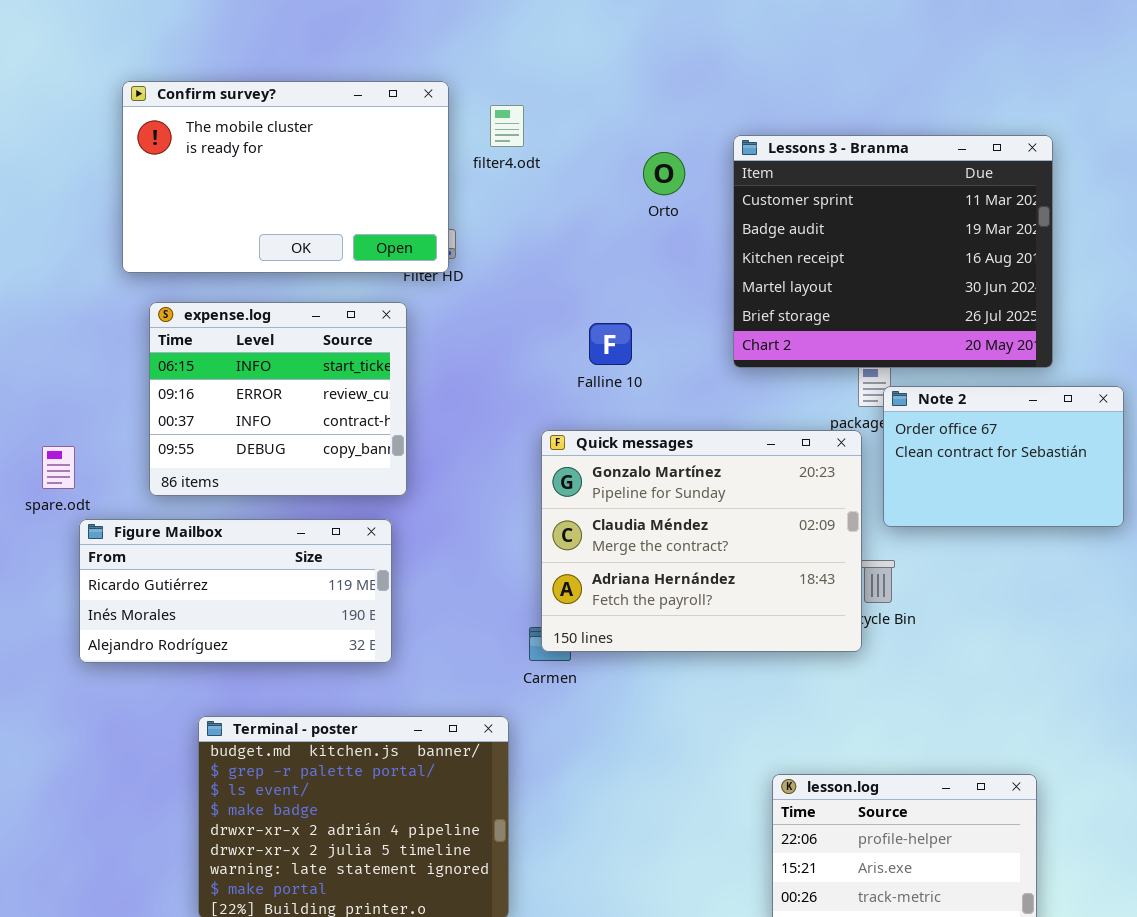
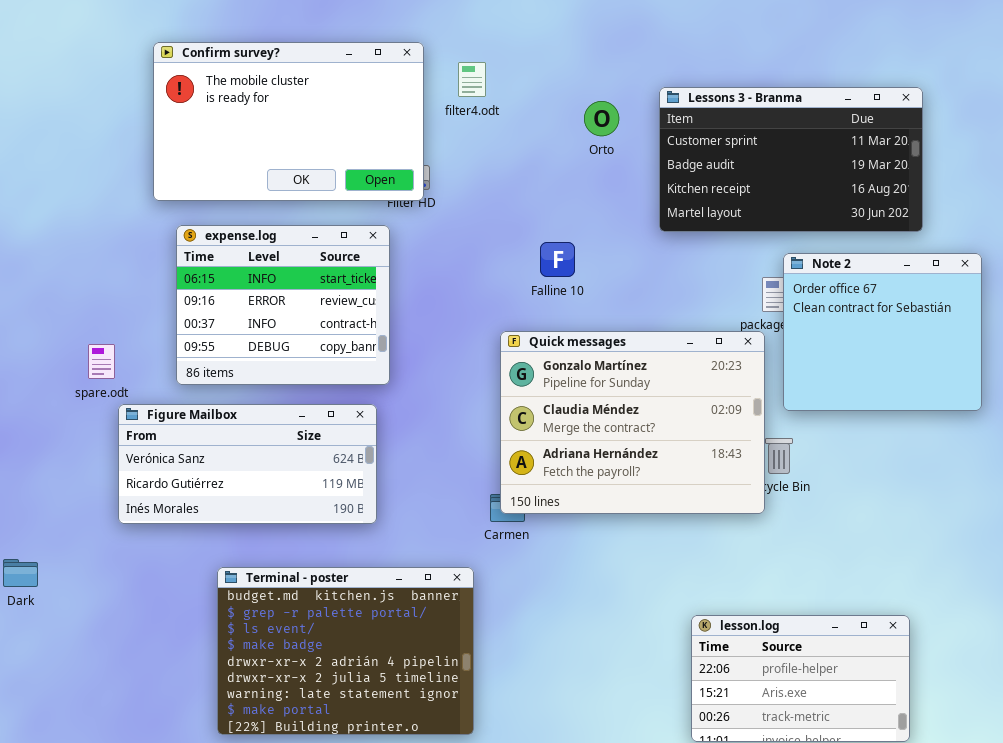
Lessons 3 - Branma: [733,135,1053,368] -> [659,87,923,232], resized
Note 2: [883,386,1124,527] -> [783,253,982,411], resized
Figure Mailbox: [79,519,392,663] -> [118,404,377,524], scrolled up 1 row

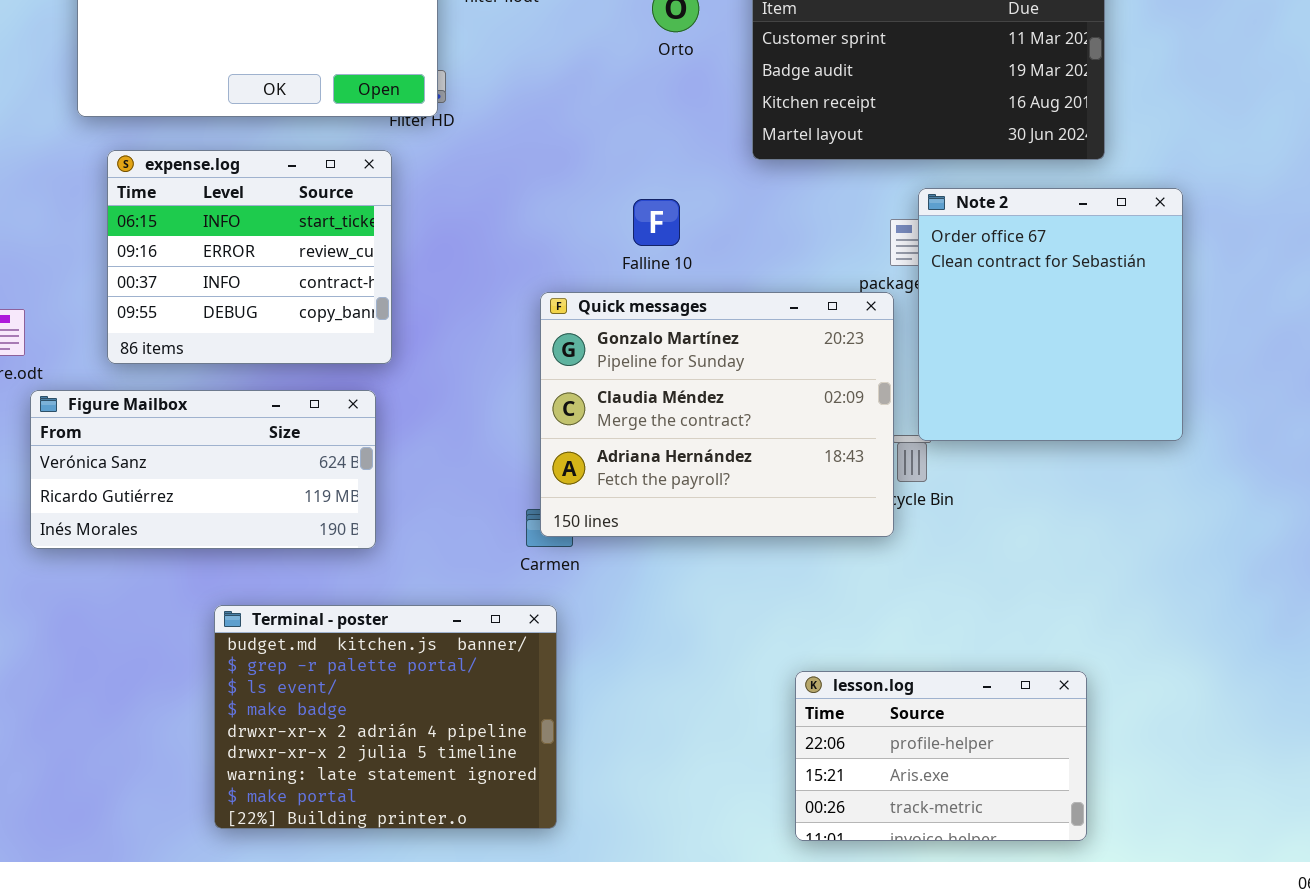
Falline 10: [540,242,575,277] -> [633,199,680,246], moved
Note 2: [783,253,982,411] -> [918,188,1183,441], resized
Terminal - poster: [217,567,474,735] -> [214,605,557,829], moved

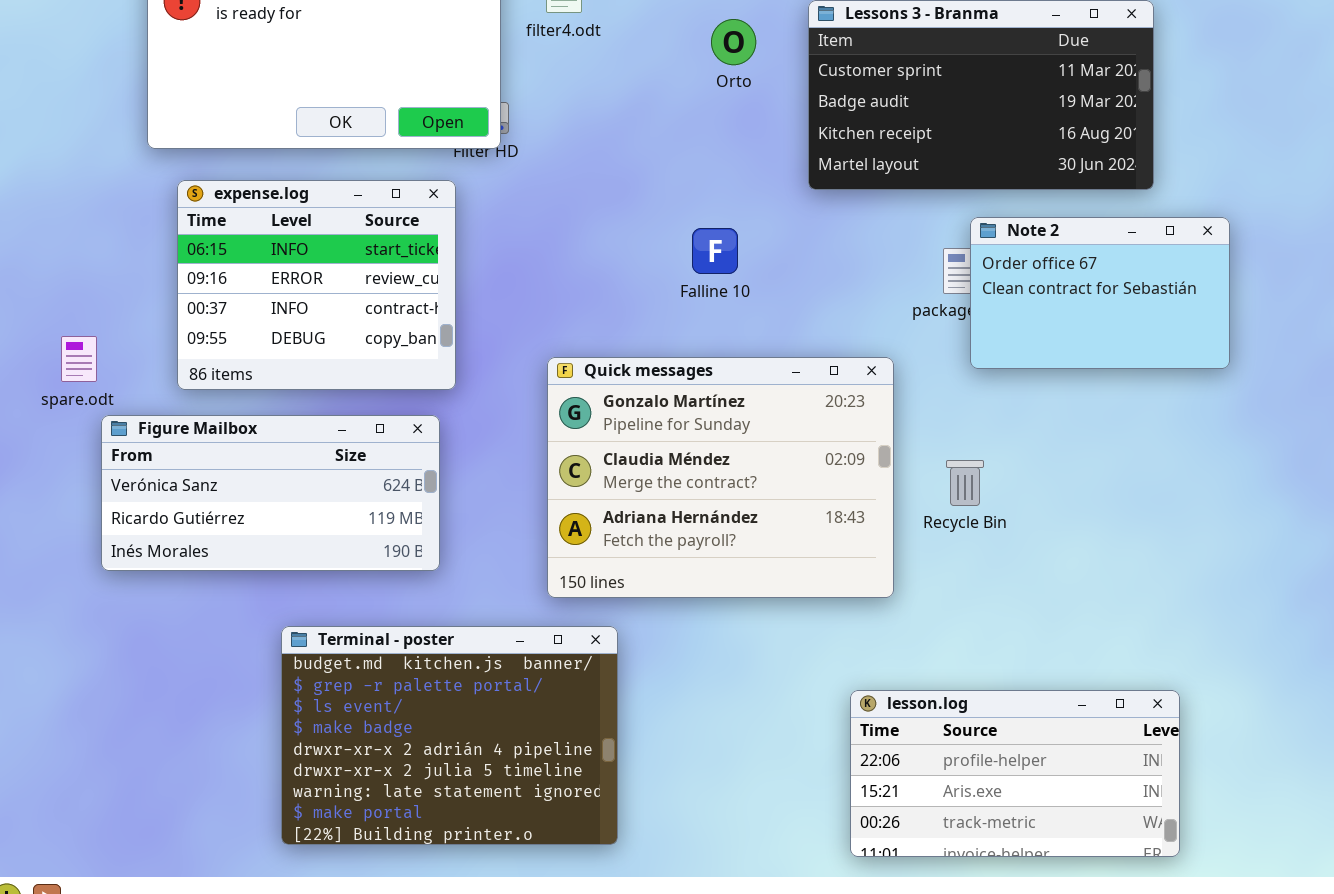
Note 2: [918,188,1183,441] -> [970,217,1230,369], resized
Quick messages: [540,292,894,537] -> [547,357,894,598], moved
lesson.log: [795,671,1087,841] -> [850,690,1180,857], resized

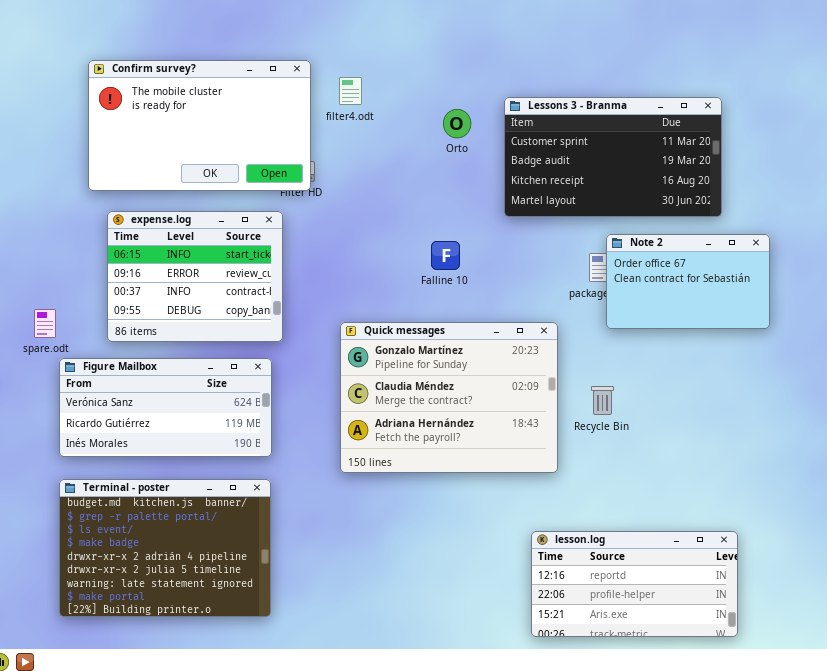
Terminal - poster: [281,626,618,845] -> [59,479,271,617], moved
lesson.log: [850,690,1180,857] -> [531,531,738,637], scrolled up 1 row

